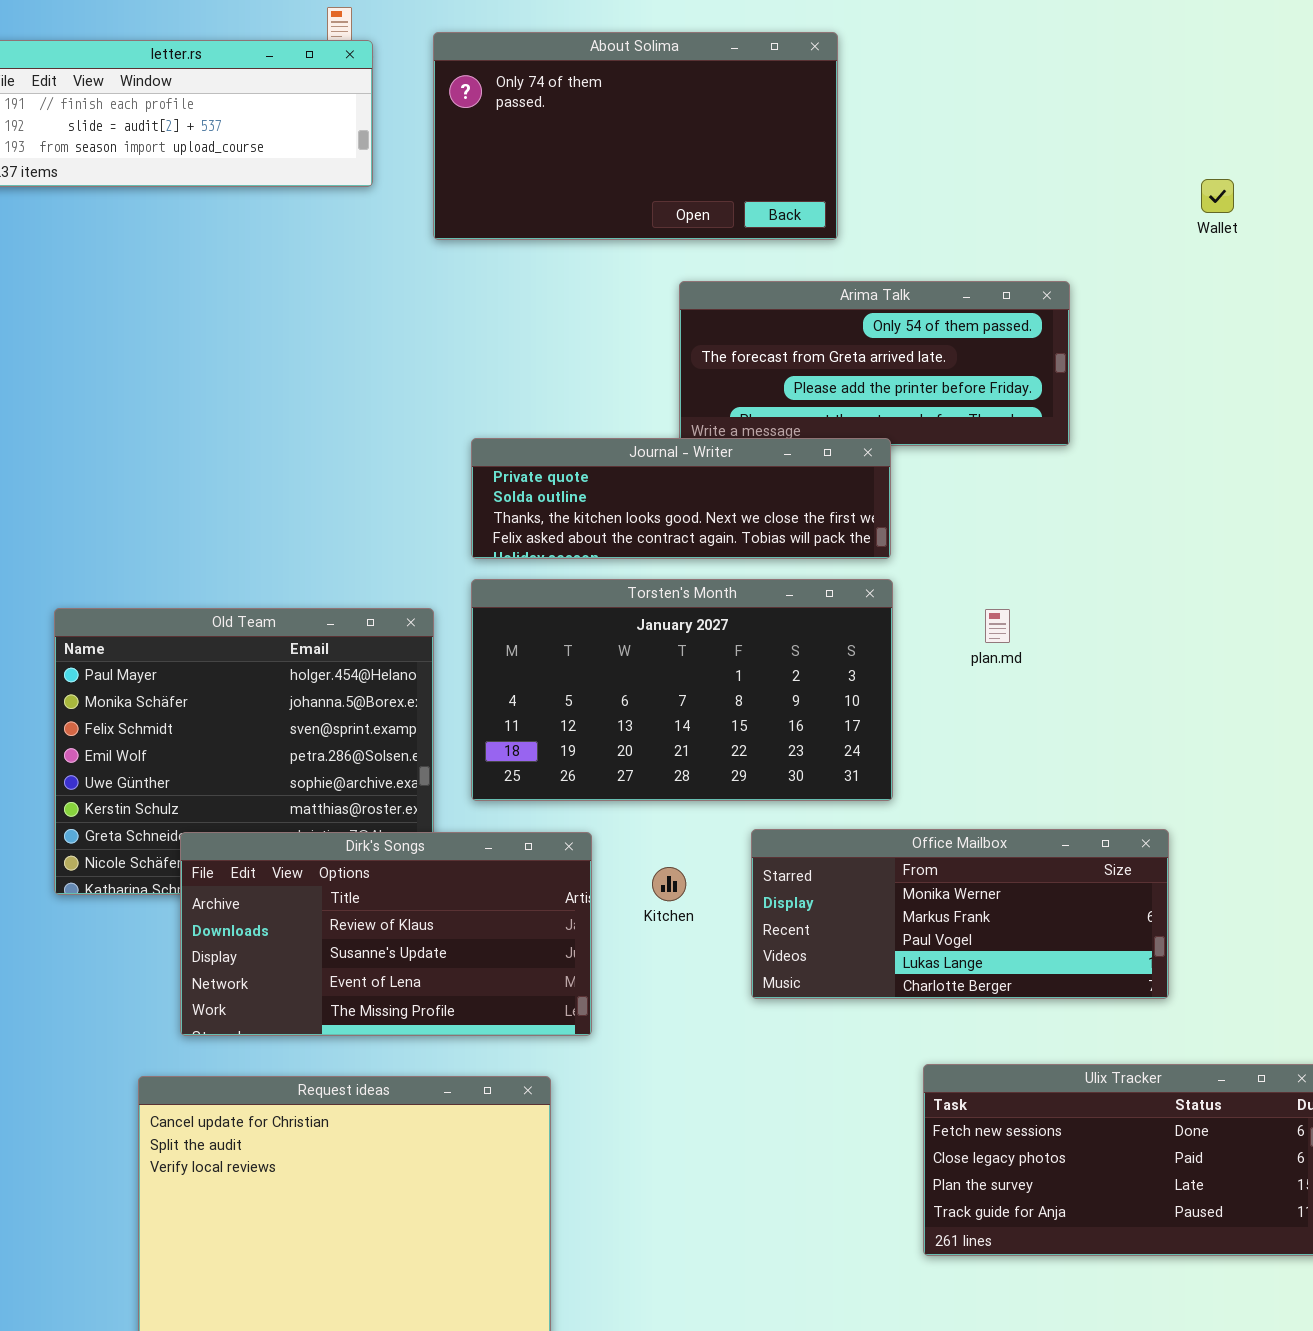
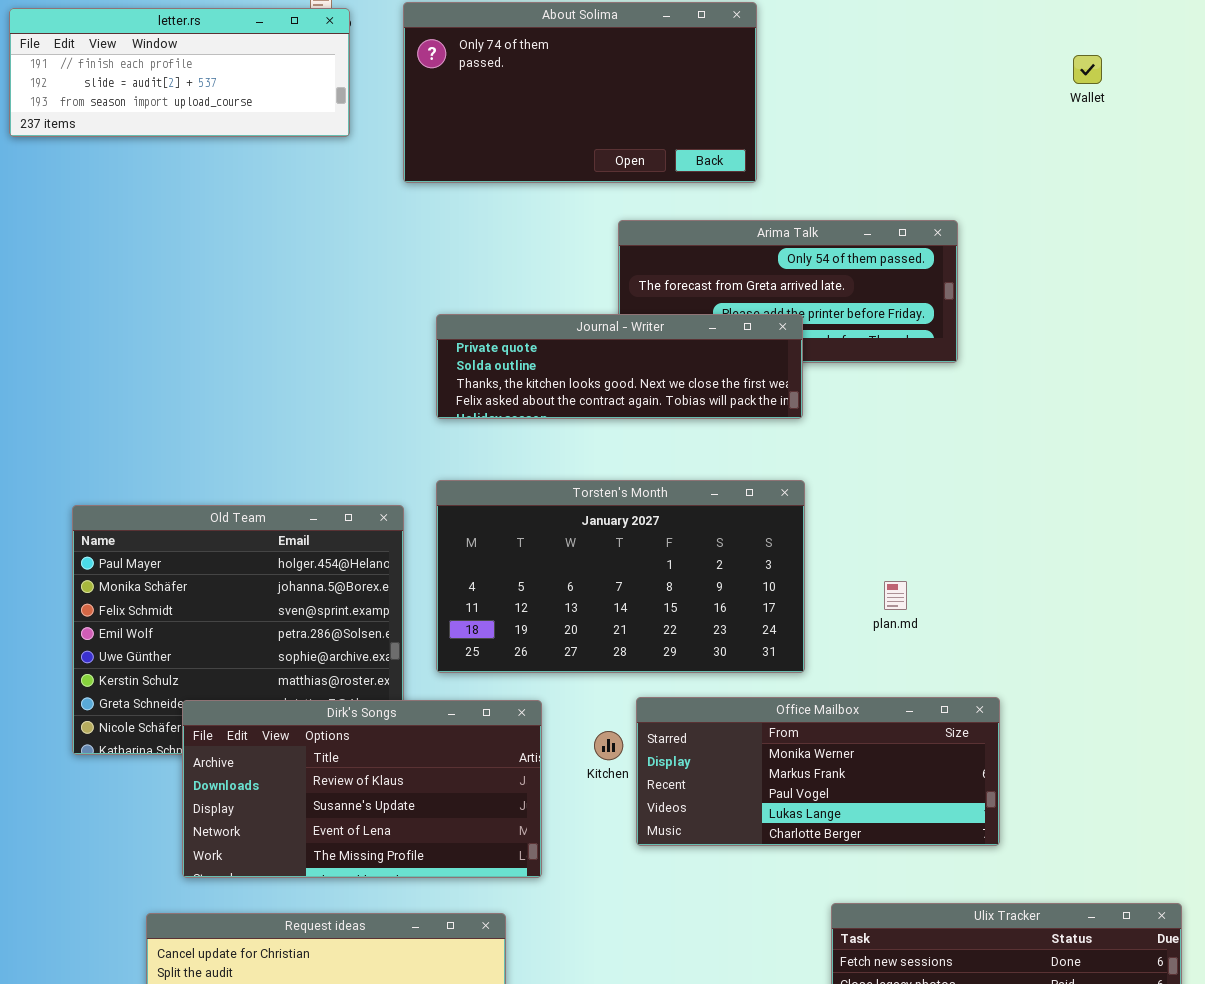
Wallet: [1201,179,1234,213] -> [1073,55,1102,84], moved
Journal - Writer: [471,438,891,559] -> [436,314,803,419], moved
plan.md: [985,609,1010,643] -> [884,581,907,610], moved
Office Mailbox: [751,829,1169,999] -> [636,697,1000,846], moved

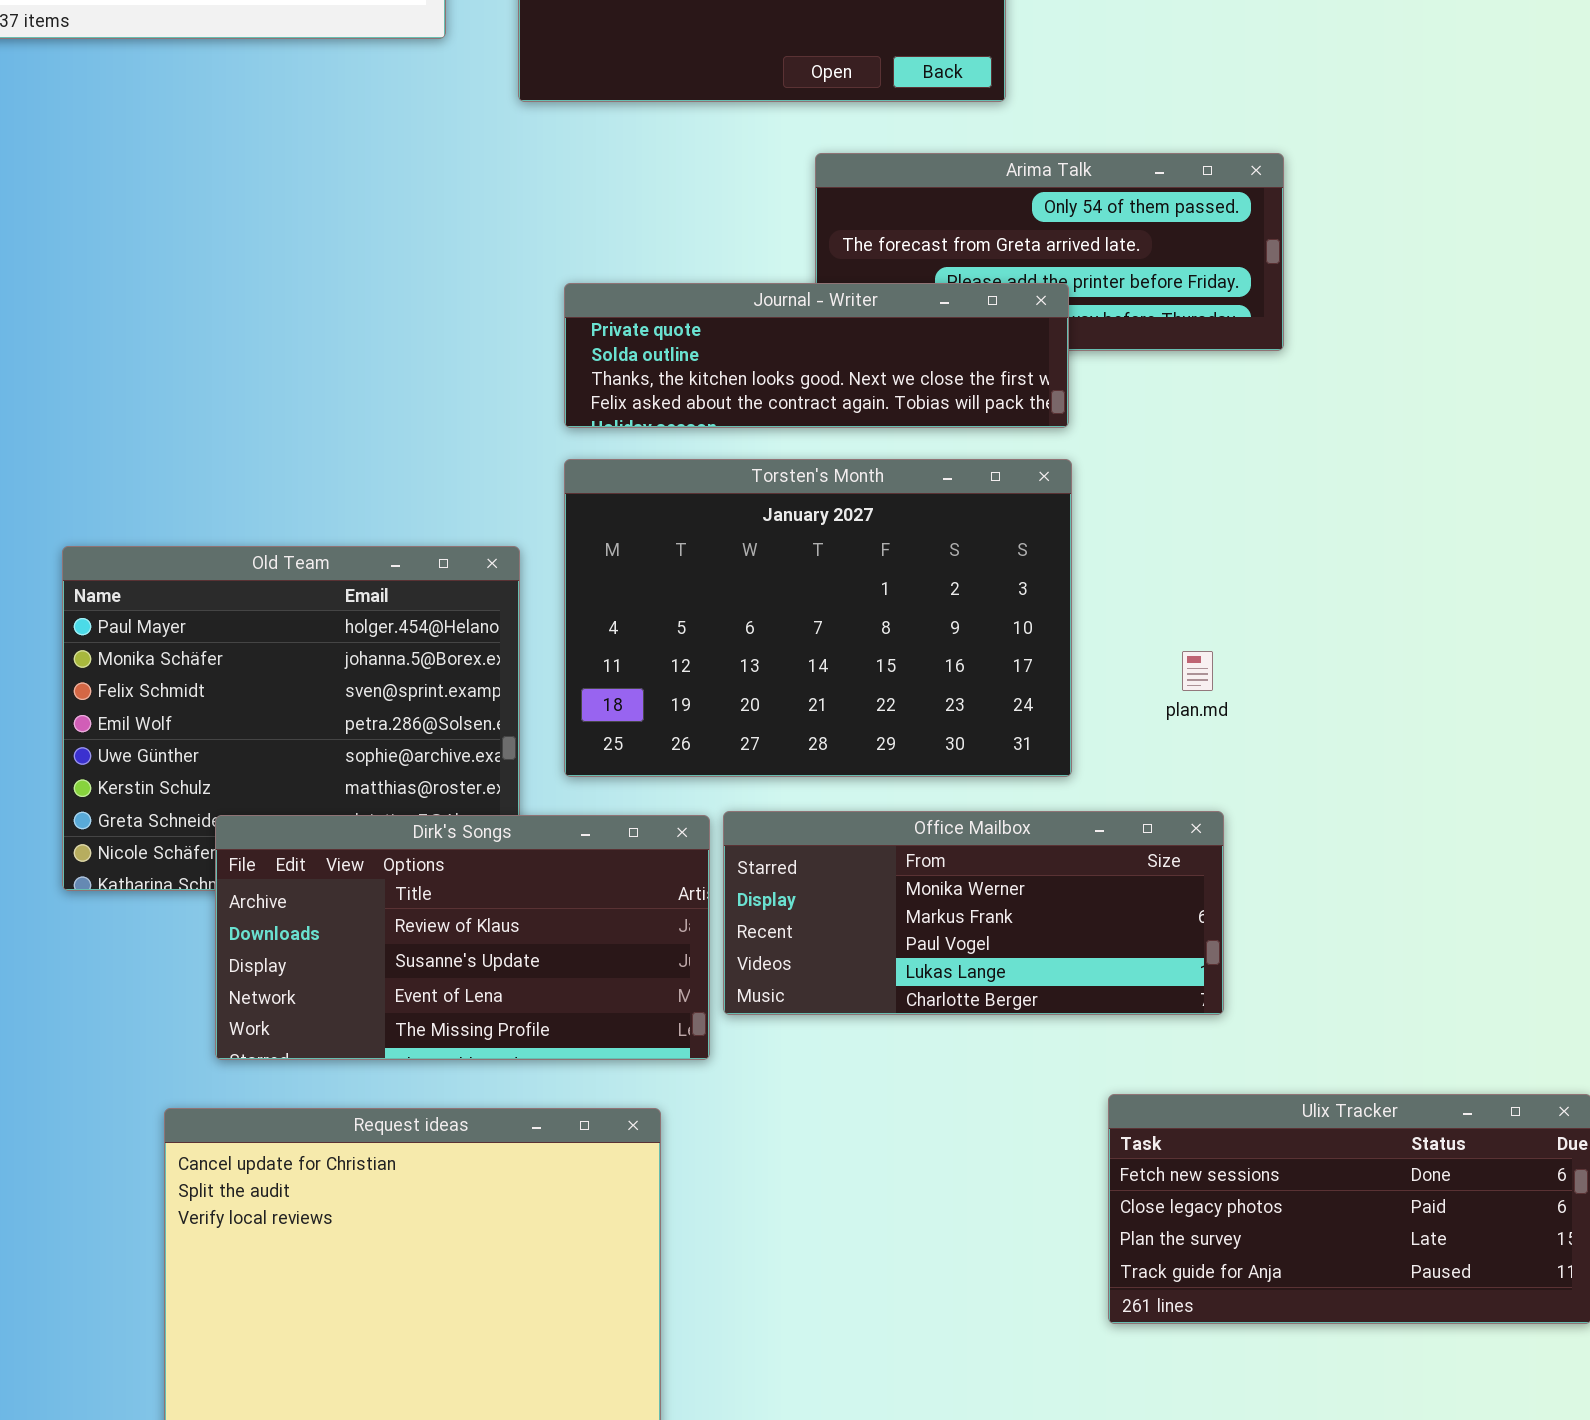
Torsten's Month: [436,480,805,673] -> [564,459,1072,777], resized
Office Mailbox: [636,697,1000,846] -> [723,811,1224,1015], moved

